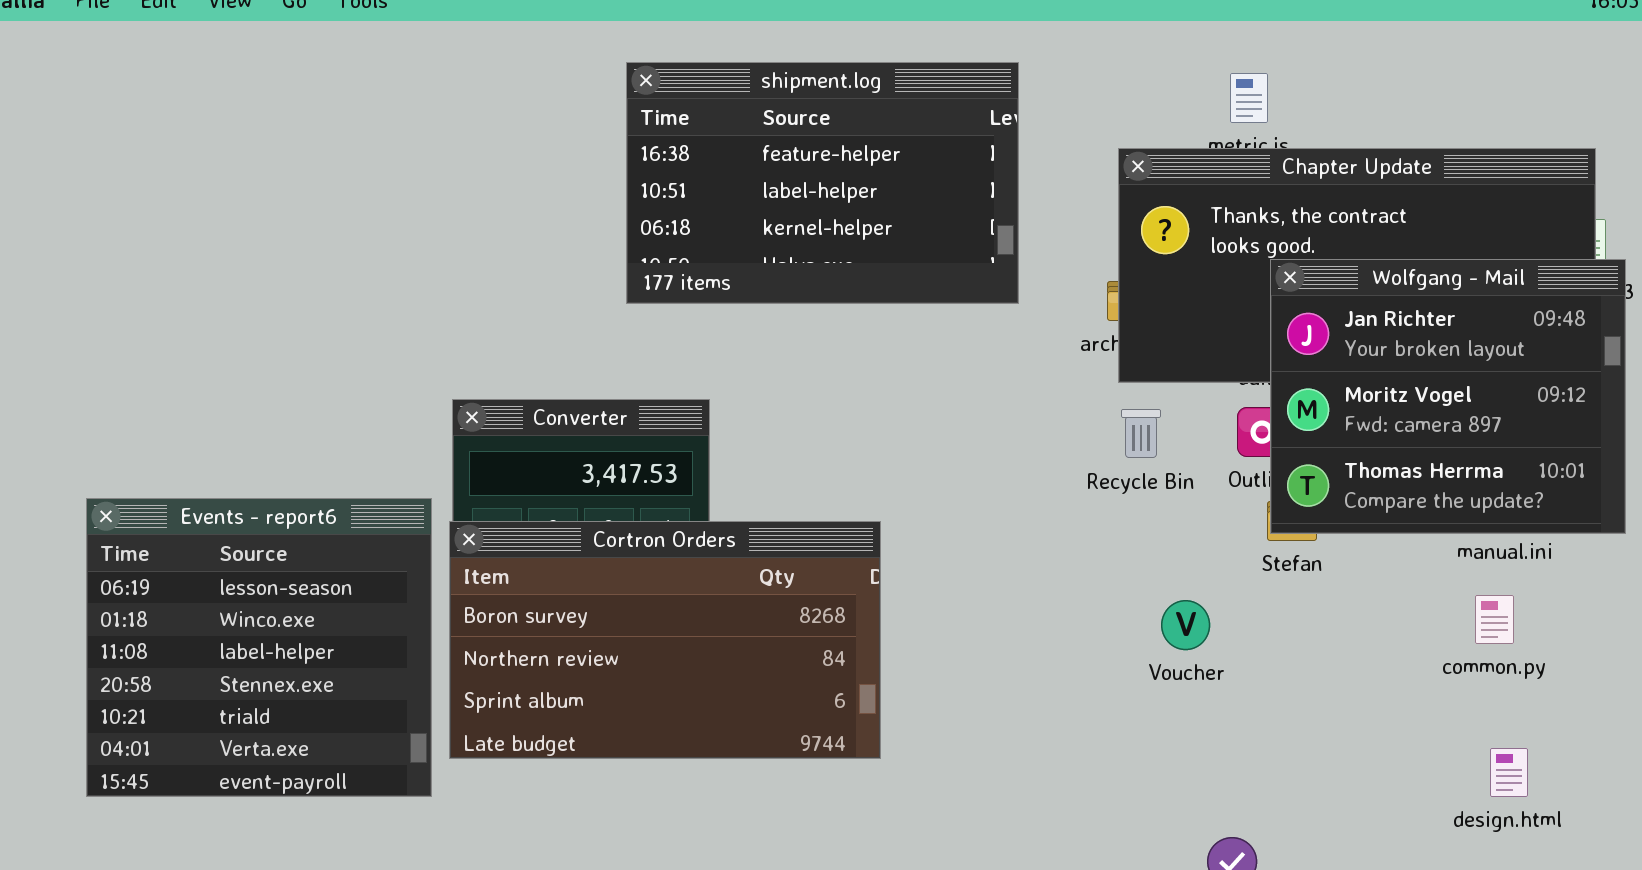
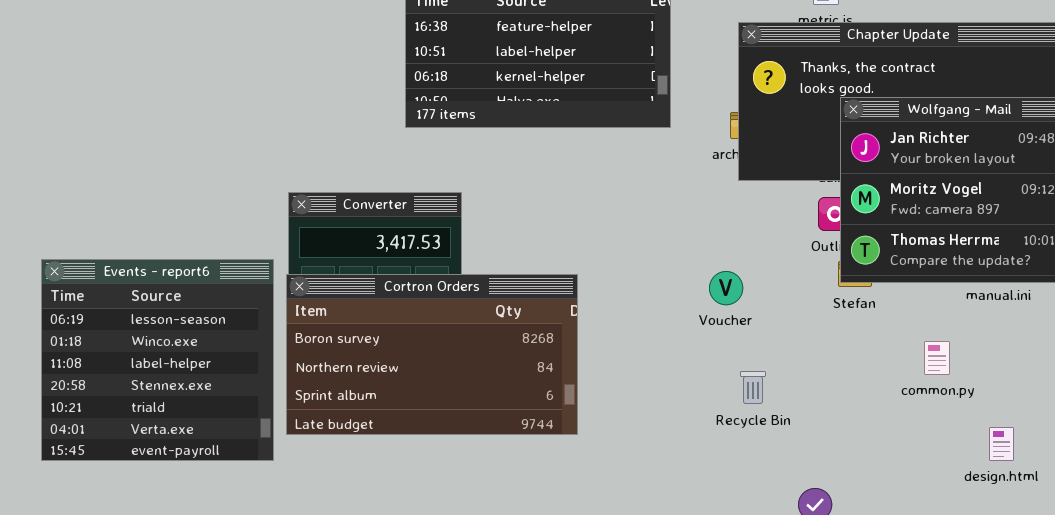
Recycle Bin: [1121,409,1161,458] -> [740,371,766,404], moved
common.py: [1475,595,1514,644] -> [924,341,950,375], moved
Voucher: [1161,600,1210,650] -> [709,271,743,305], moved

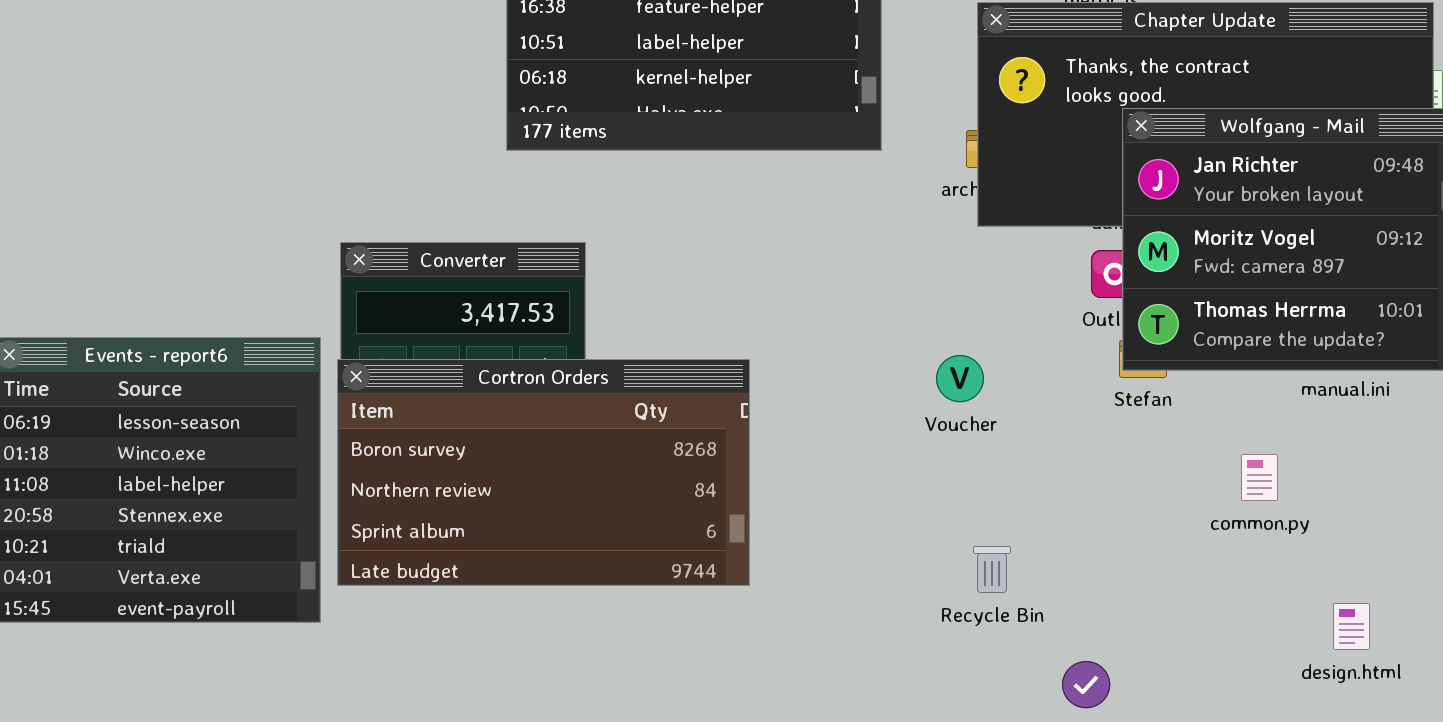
Recycle Bin: [740,371,766,404] -> [973,546,1011,593], moved
design.html: [989,427,1014,461] -> [1333,603,1370,650], moved

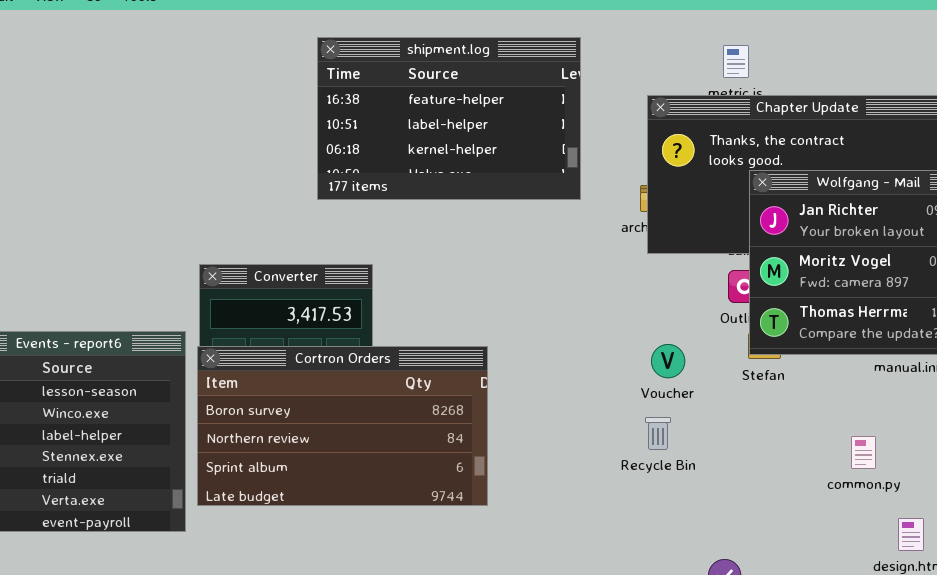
Voucher: [936,355,984,402] -> [651,344,685,378], moved
common.py: [1241,454,1278,501] -> [851,436,876,469], moved
Recycle Bin: [973,546,1011,593] -> [645,417,671,450], moved

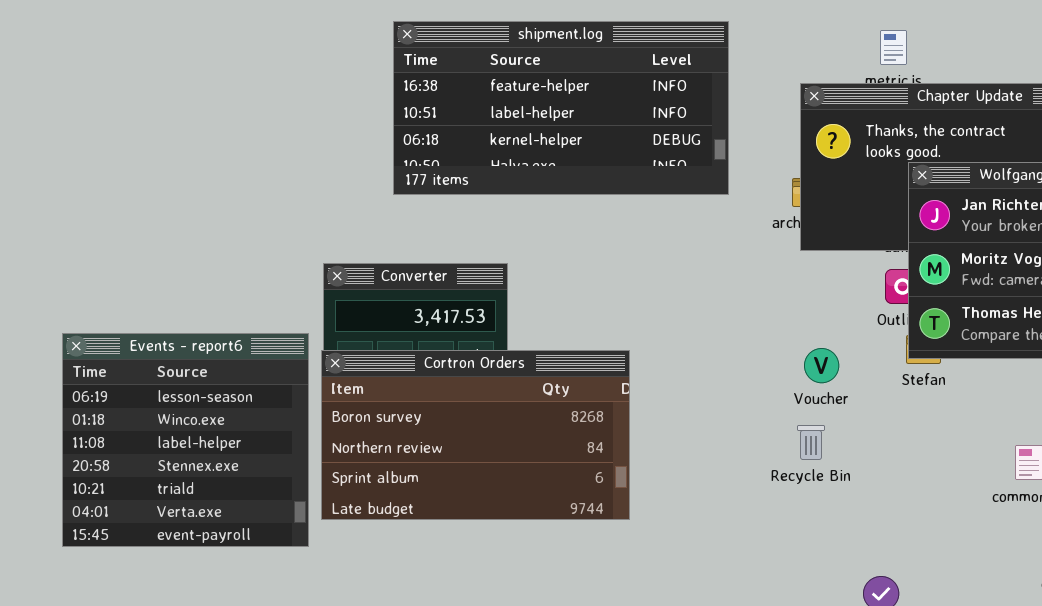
shipment.log: [317,37,581,200] -> [393,21,729,195], resized

